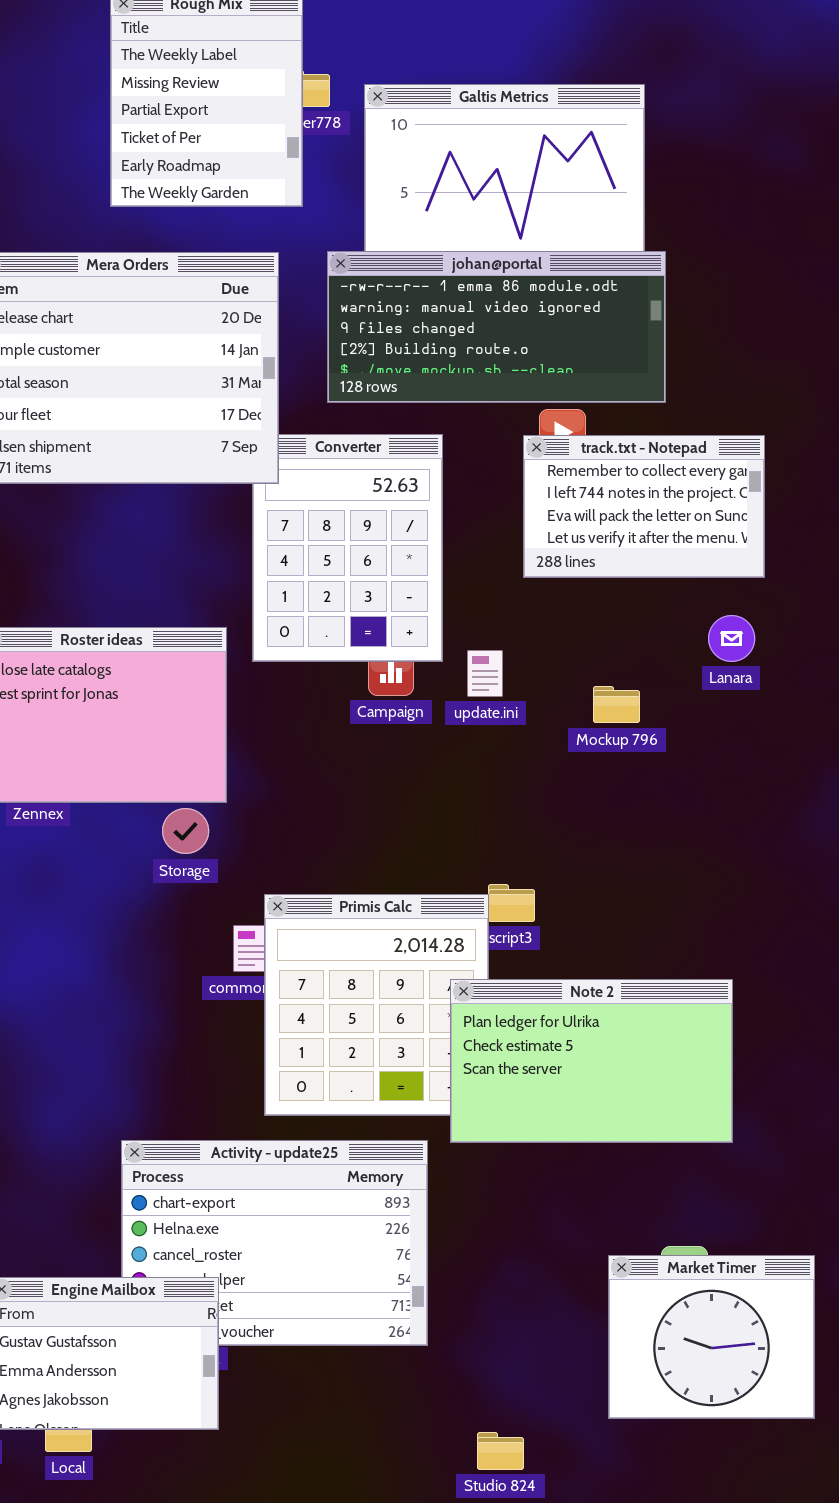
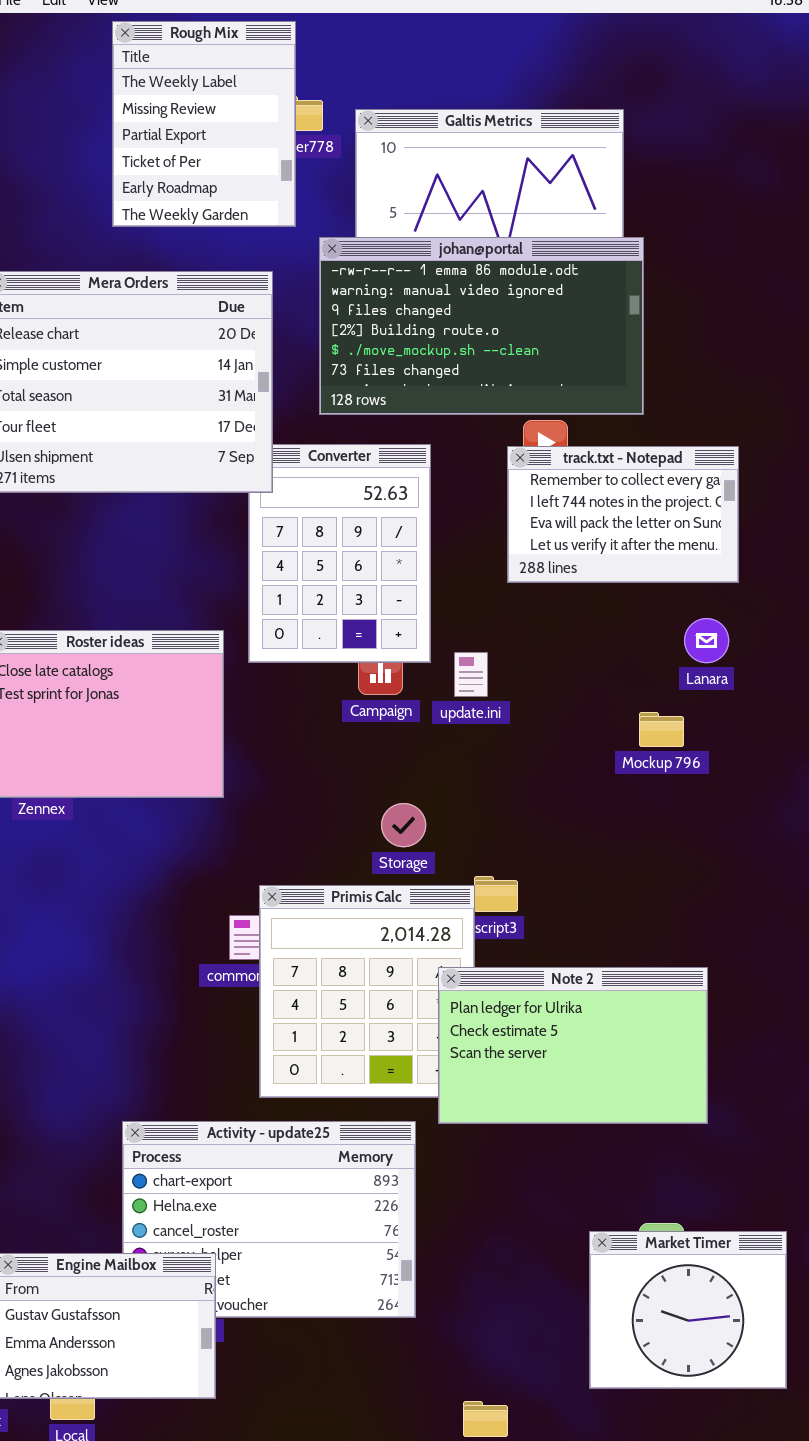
johan@portal: [327,251,666,403] -> [319,237,644,415], resized
Mockup 796: [593,686,640,723] -> [639,712,684,747], moved
Storage: [162,808,209,854] -> [381,803,426,847], moved

